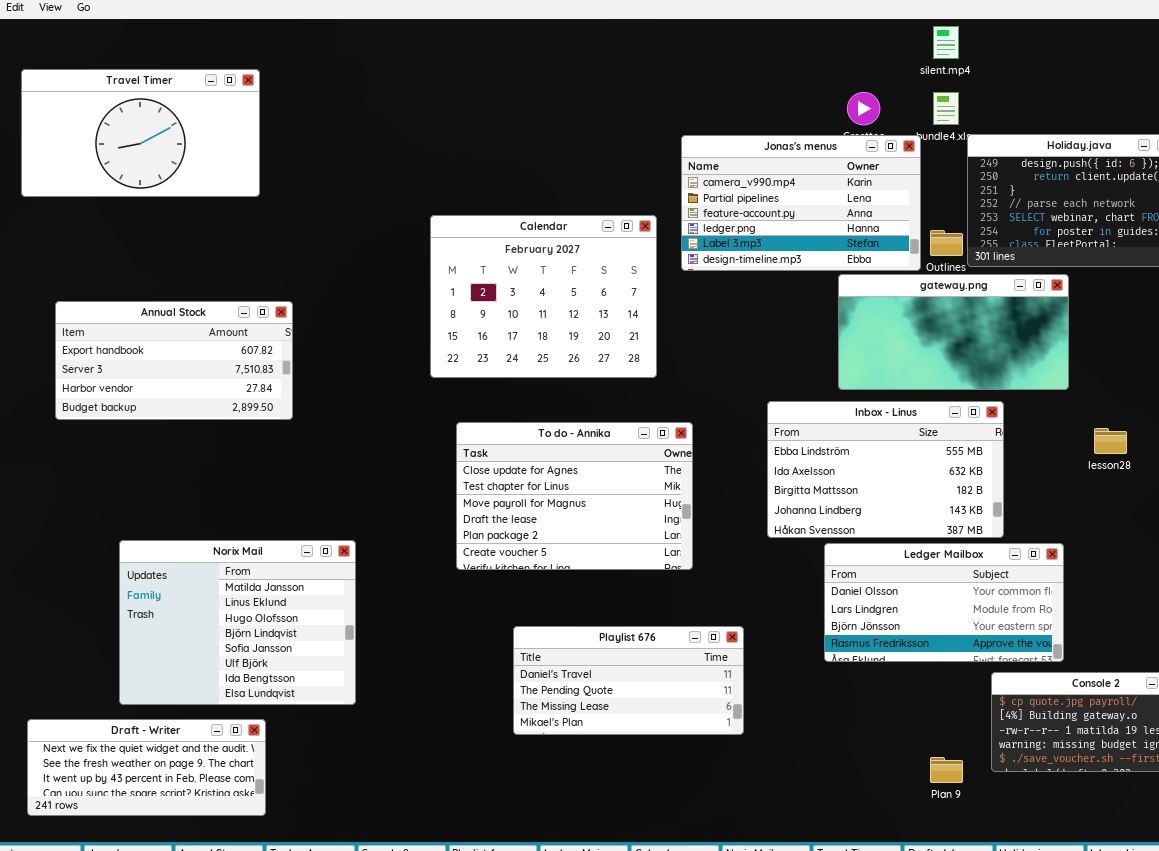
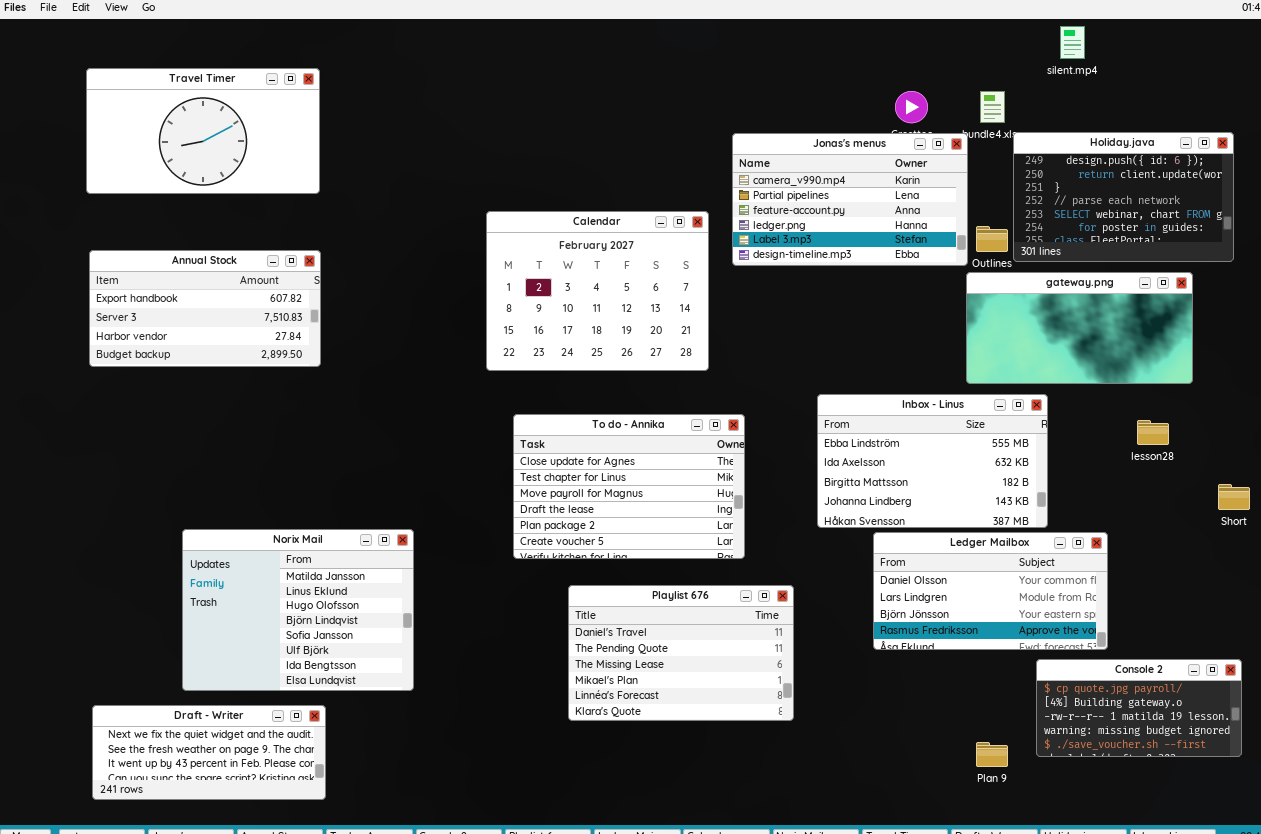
silent.mp4: [933,26,959,59] -> [1060,26,1085,59], moved
gateway.png: [838,274,1069,390] -> [966,272,1193,384], moved
Annual Stock: [55,301,293,420] -> [89,250,321,367], moved
Playlist 676: [513,626,744,735] -> [568,585,794,721], resized

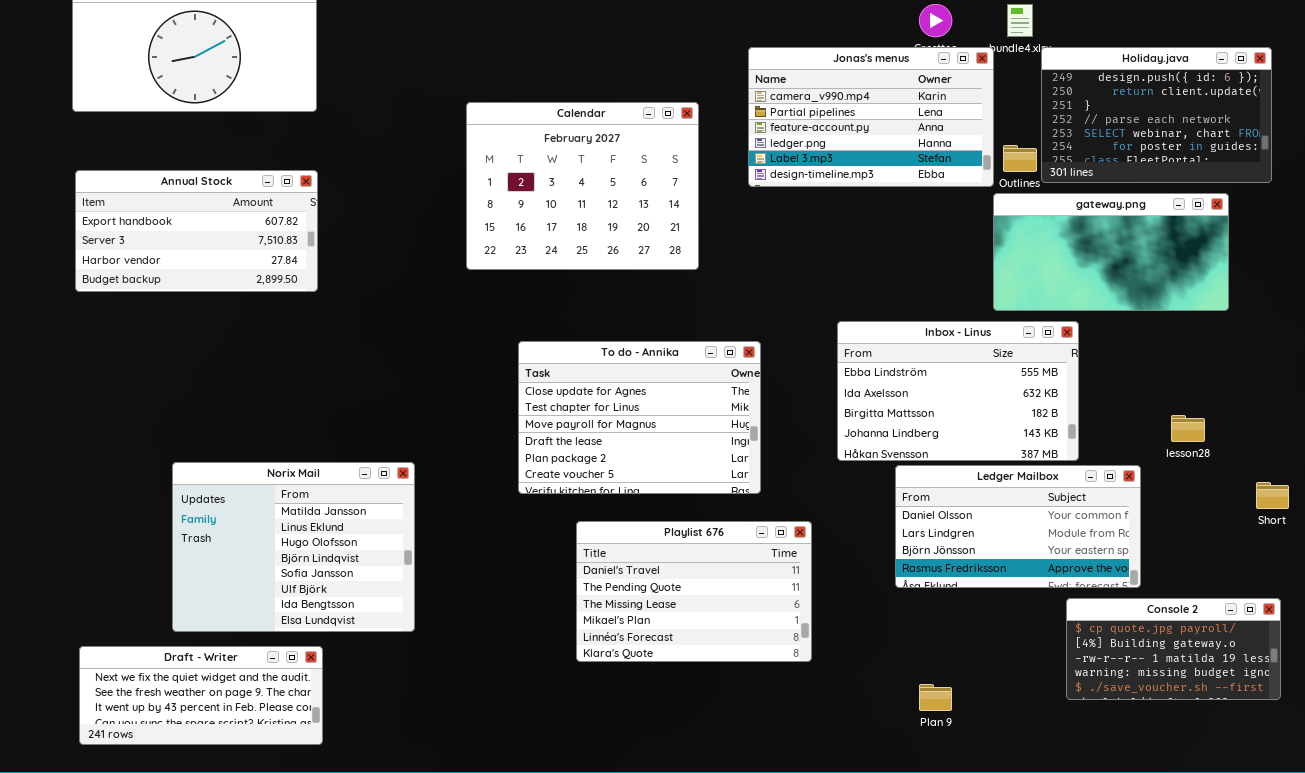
Calendar: [486,211,709,371] -> [466,102,699,270], moved
lesson28: [1137,420,1169,445] -> [1171,415,1205,442], moved
Short: [1218,484,1250,510] -> [1256,482,1289,509], moved
Plan 9: [976,742,1008,767] -> [919,684,952,711], moved

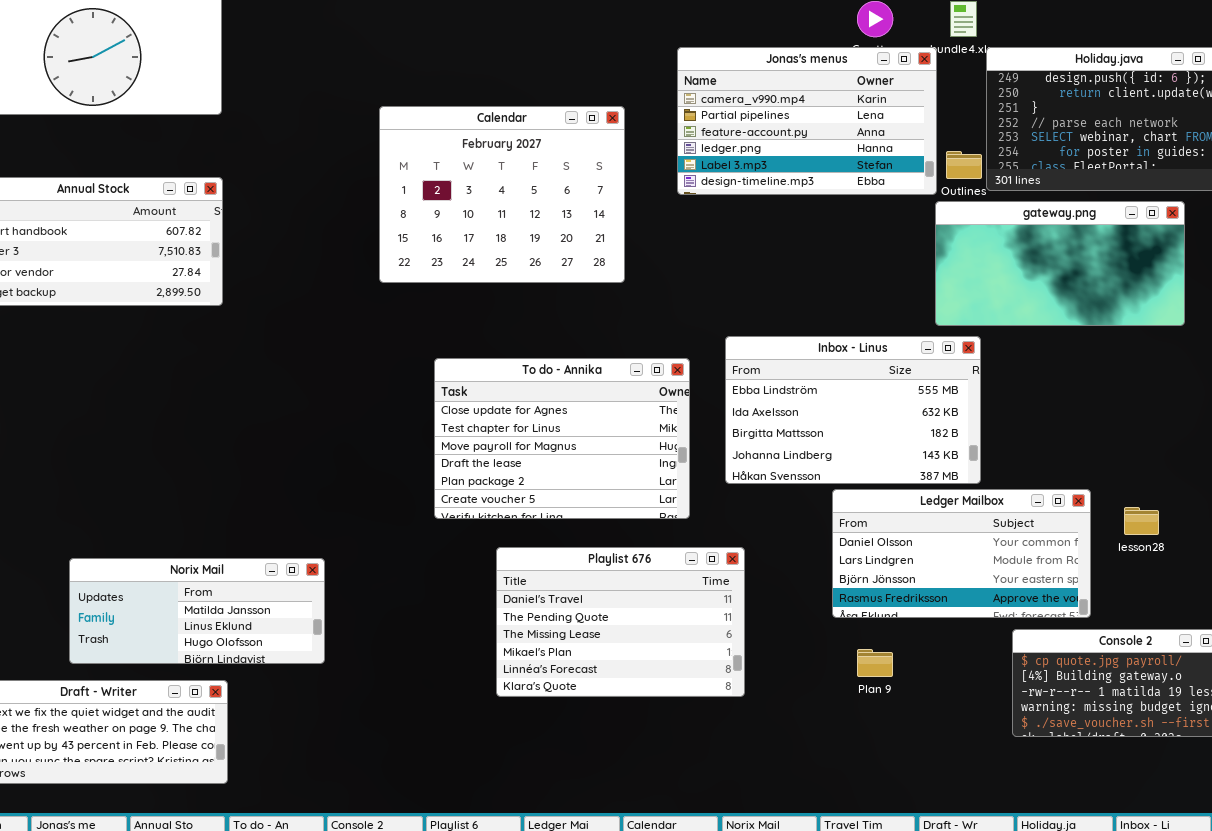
Inbox - Linus: [837,321,1079,461] -> [725,336,981,484], moved
lesson28: [1171,415,1205,442] -> [1124,507,1159,535], moved
Norix Mail: [172,462,415,632] -> [69,558,325,664], resized
Plan 9: [919,684,952,711] -> [857,649,893,677], moved

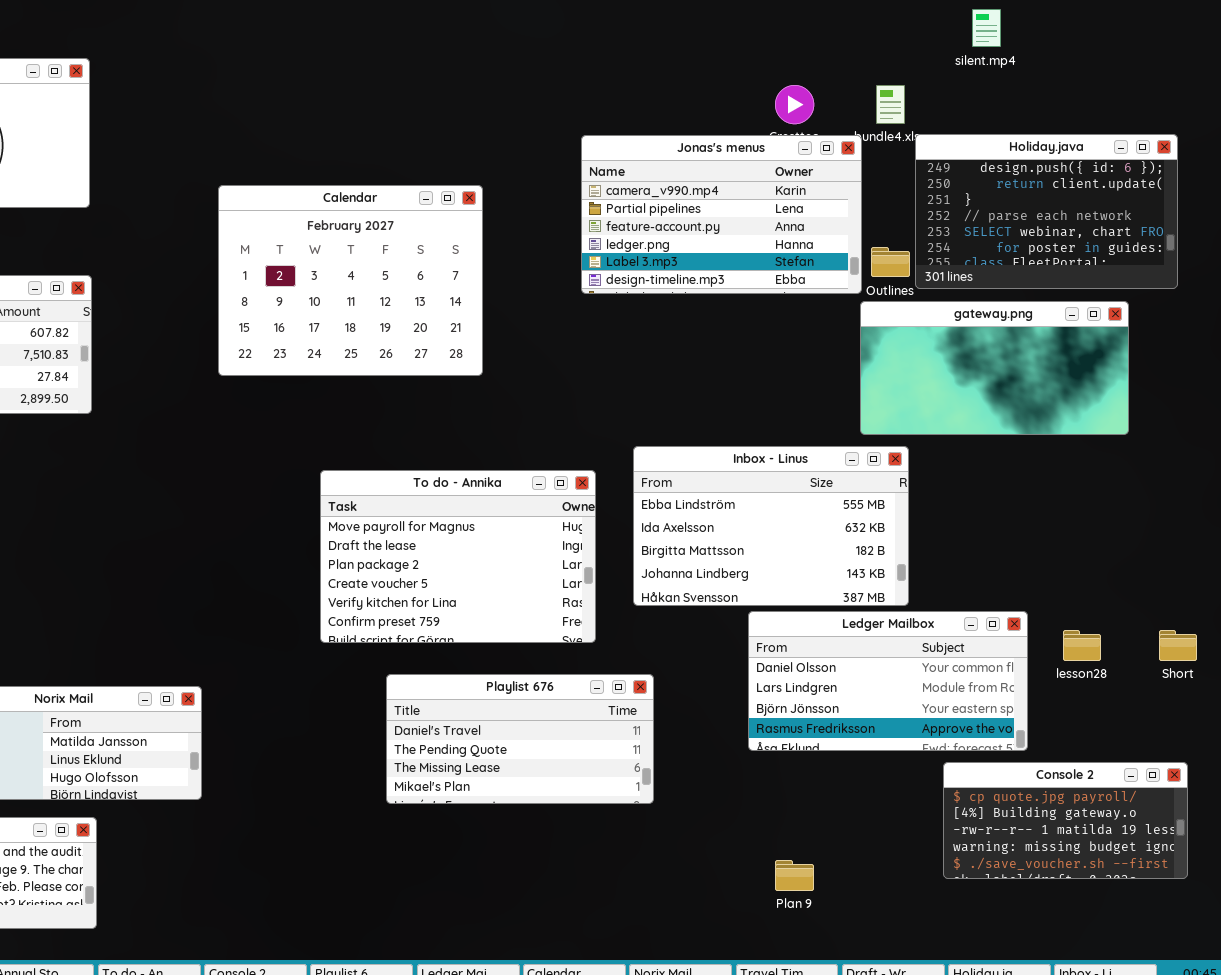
Calendar: [379,106,625,283] -> [218,185,483,376], moved
To do - Annika: [434,358,690,519] -> [320,470,596,643], scrolled down 2 rows
Playlist 676: [496,547,745,697] -> [386,674,654,804], resized
Plan 9: [857,649,893,677] -> [775,860,814,891], moved

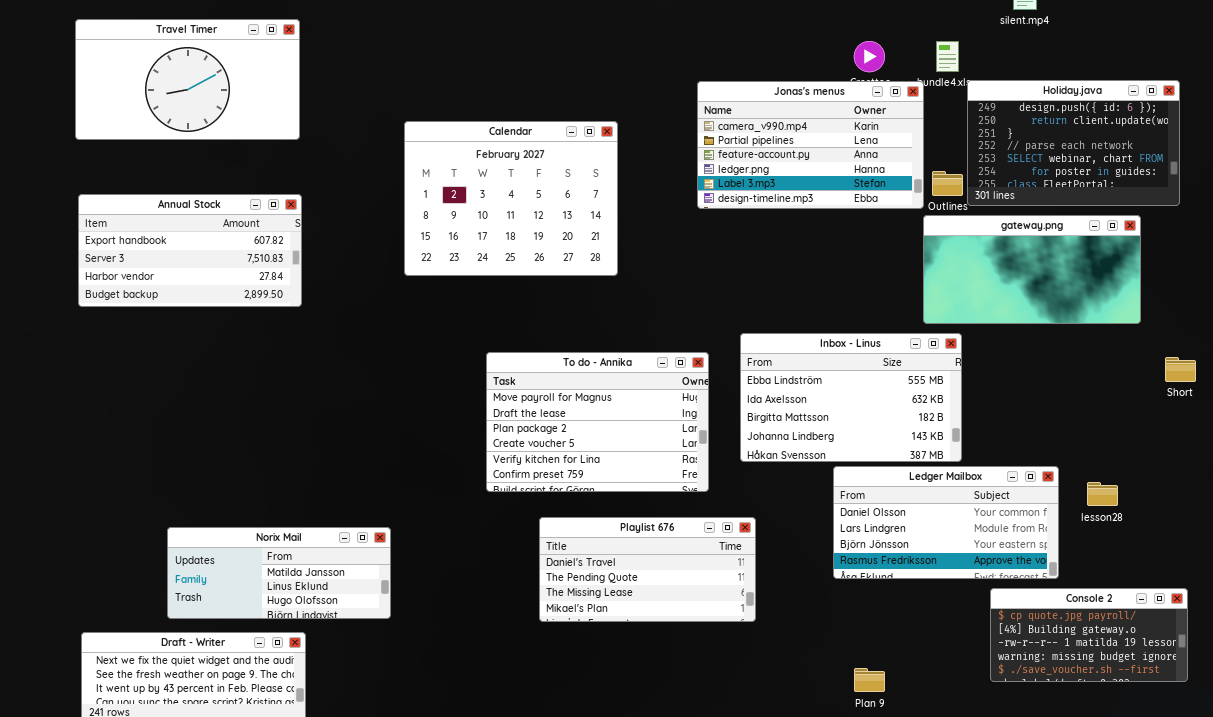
Short: [1159,630,1197,661] -> [1165,357,1196,382], moved

